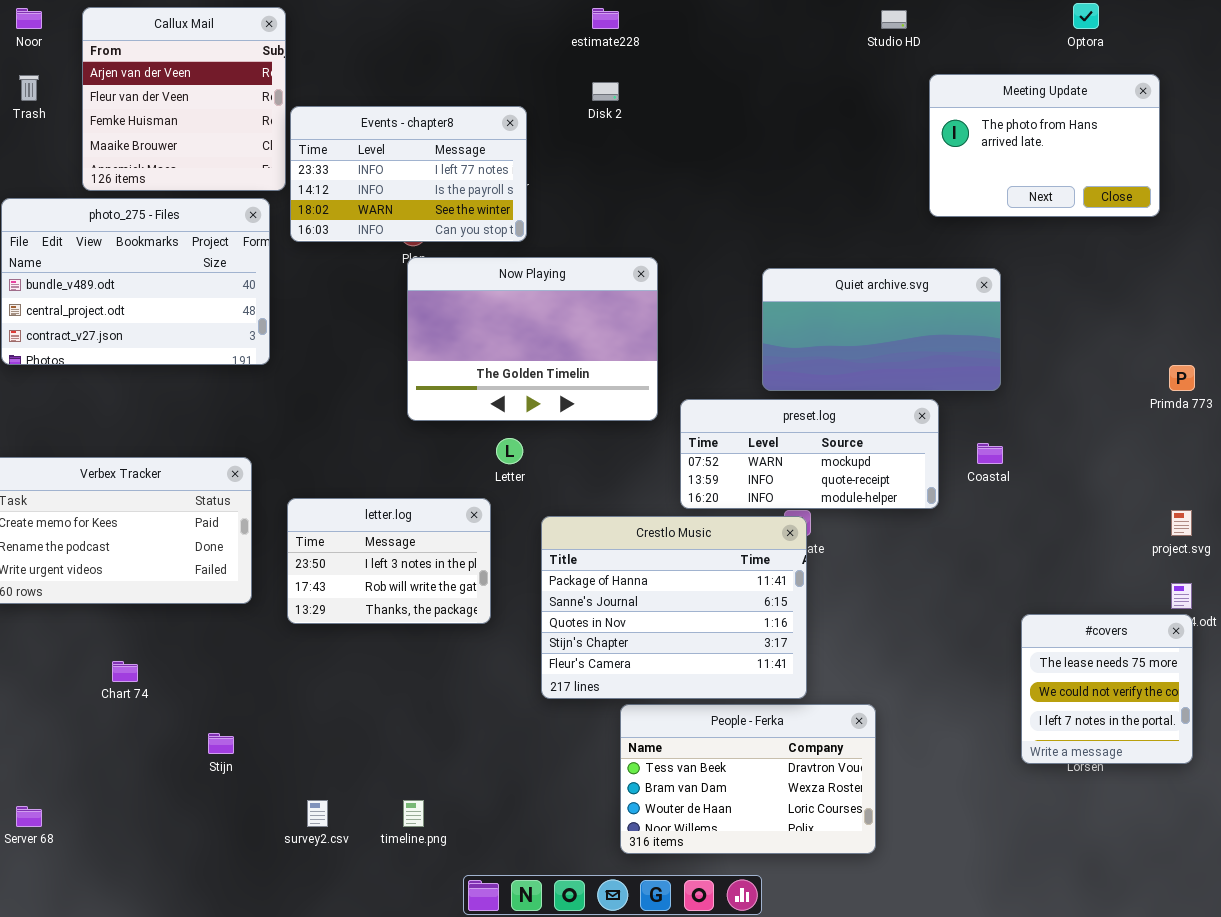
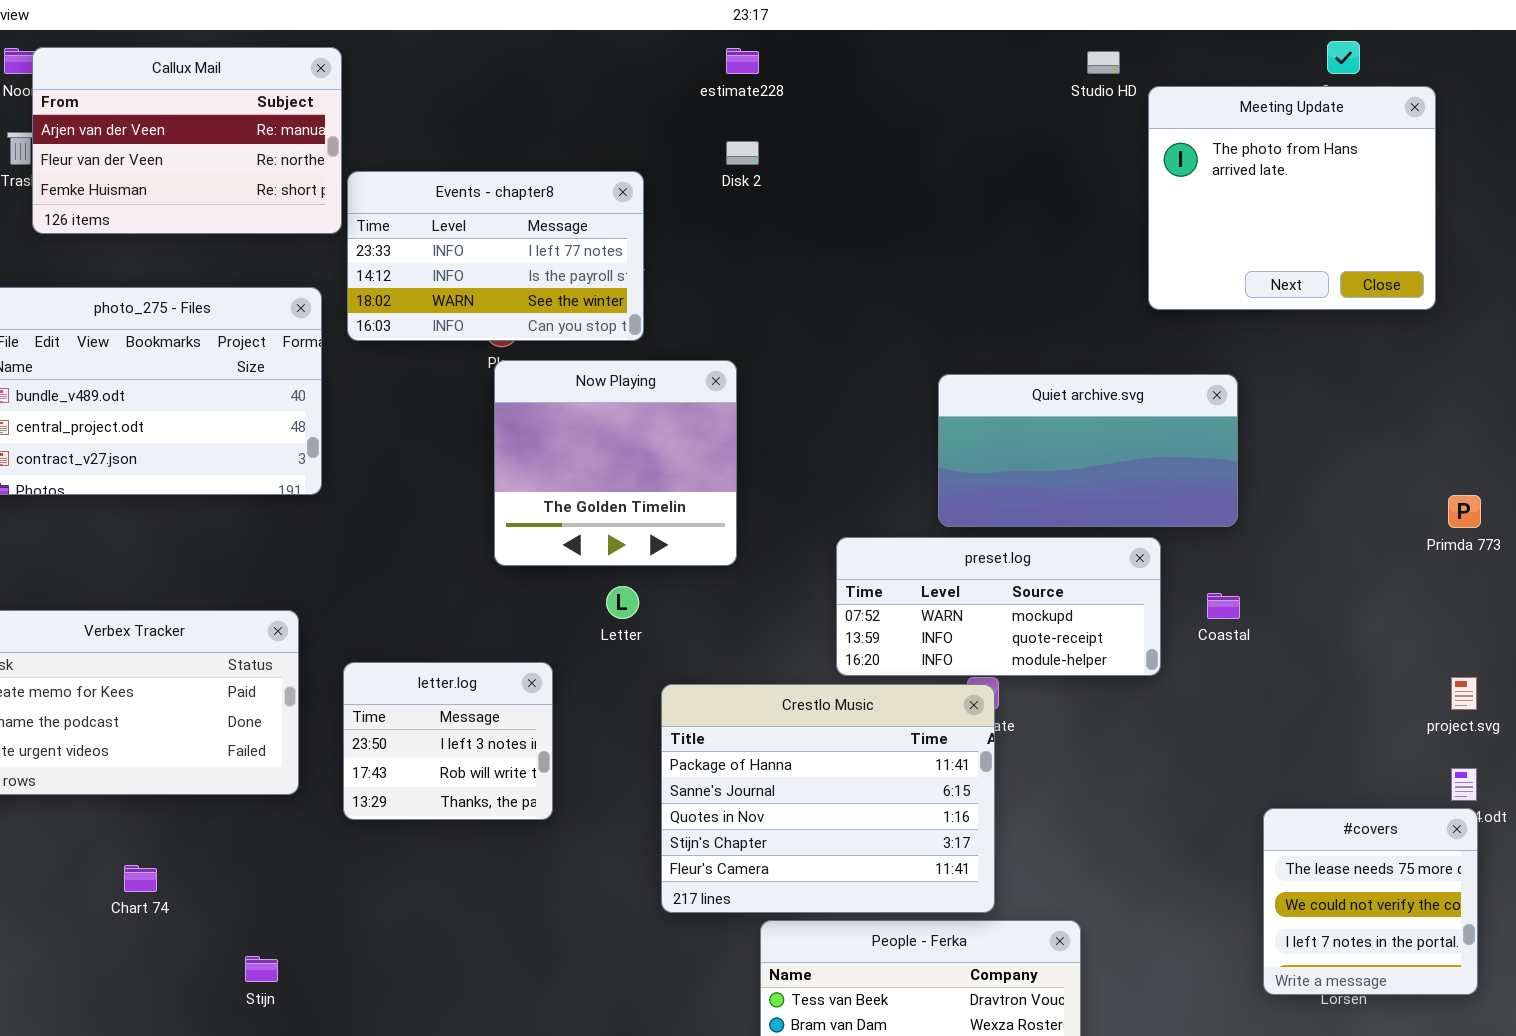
Callux Mail: [82,7,286,191] -> [32,47,342,234], resized
Meeting Update: [929,74,1160,217] -> [1148,86,1436,310], resized
Now Playing: [407,257,658,421] -> [494,360,737,566], resized
letter.log: [287,498,491,624] -> [343,662,553,820], resized

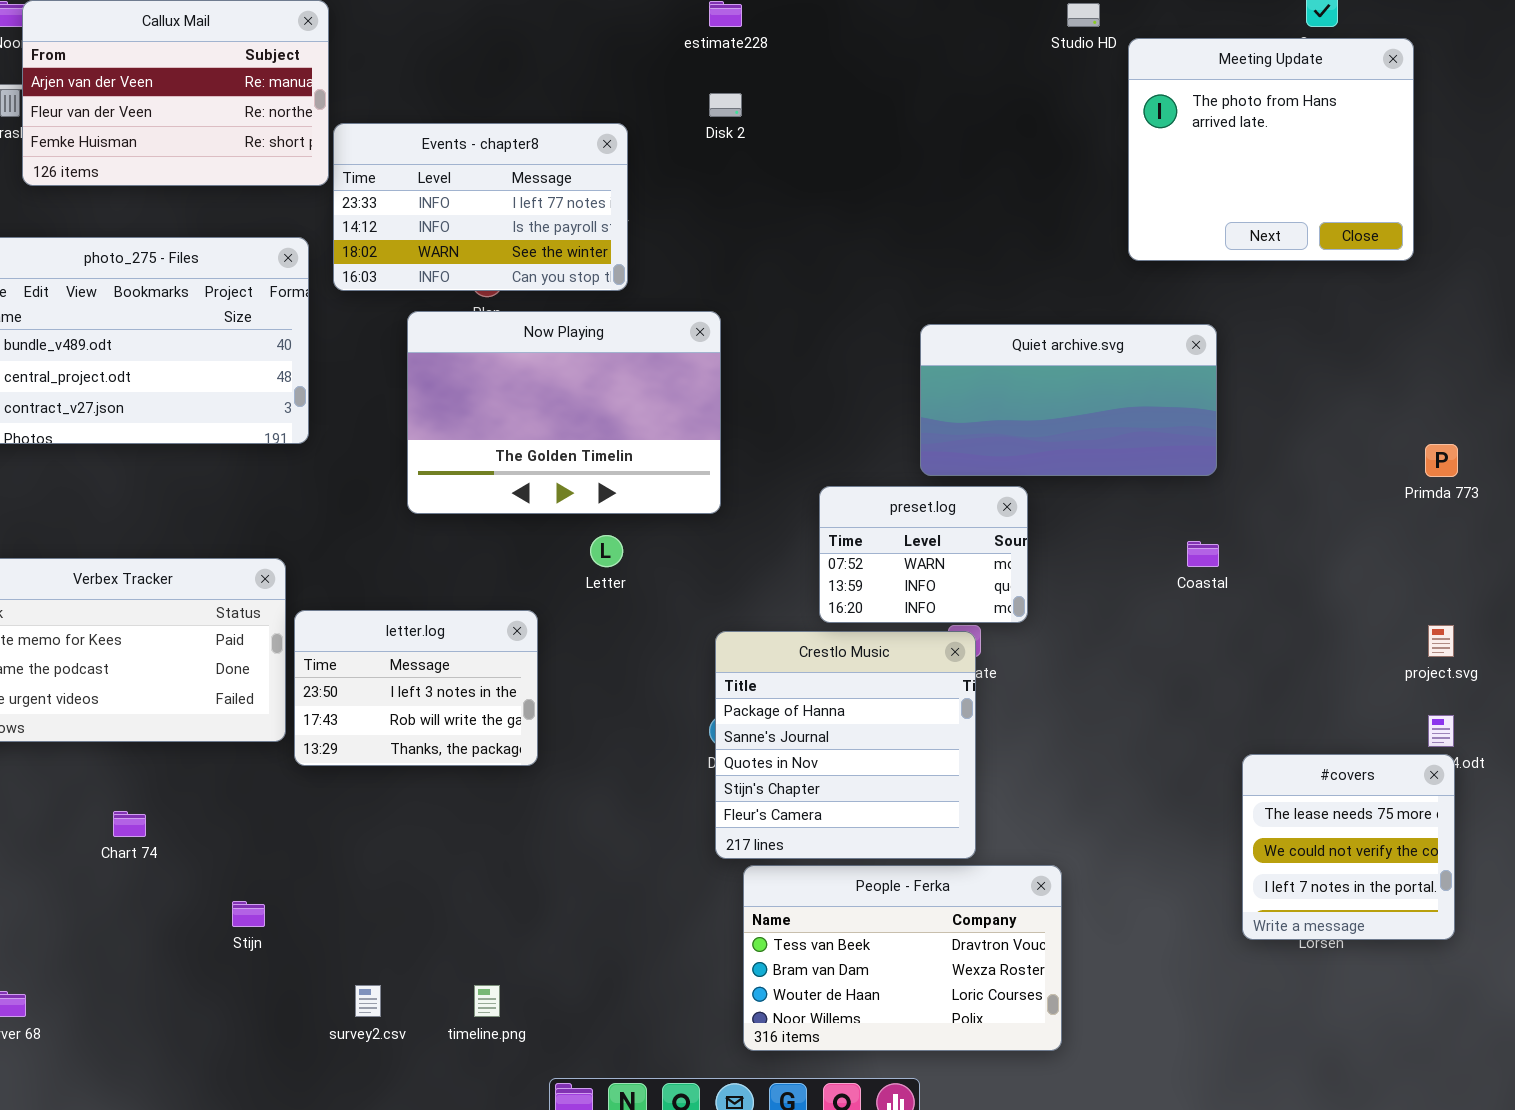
Now Playing: [494,360,737,566] -> [407,311,721,514], resized
preset.log: [836,537,1161,676] -> [819,486,1028,623], resized
letter.log: [343,662,553,820] -> [294,610,538,766], resized
Crestlo Music: [661,684,995,913] -> [715,631,976,859], resized

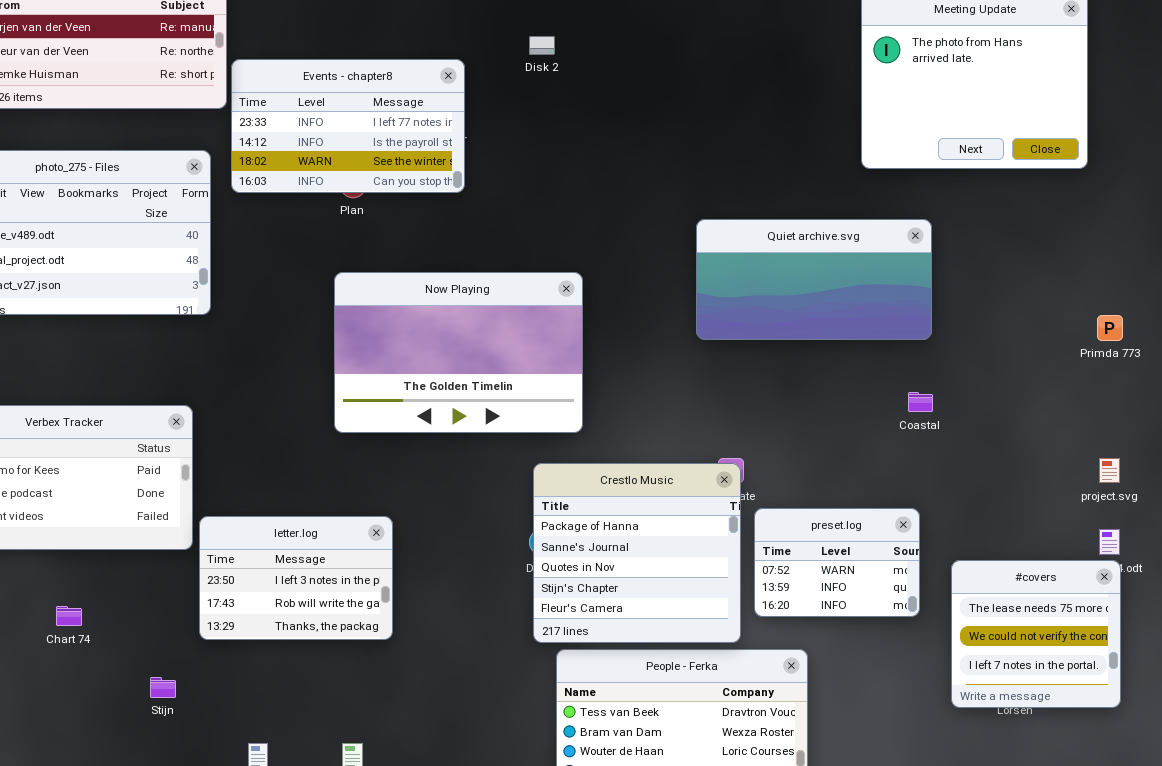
Now Playing: [407,311,721,514] -> [334,272,583,433], moved
preset.log: [819,486,1028,623] -> [754,508,920,617], moved
letter.log: [294,610,538,766] -> [199,516,393,640], moved

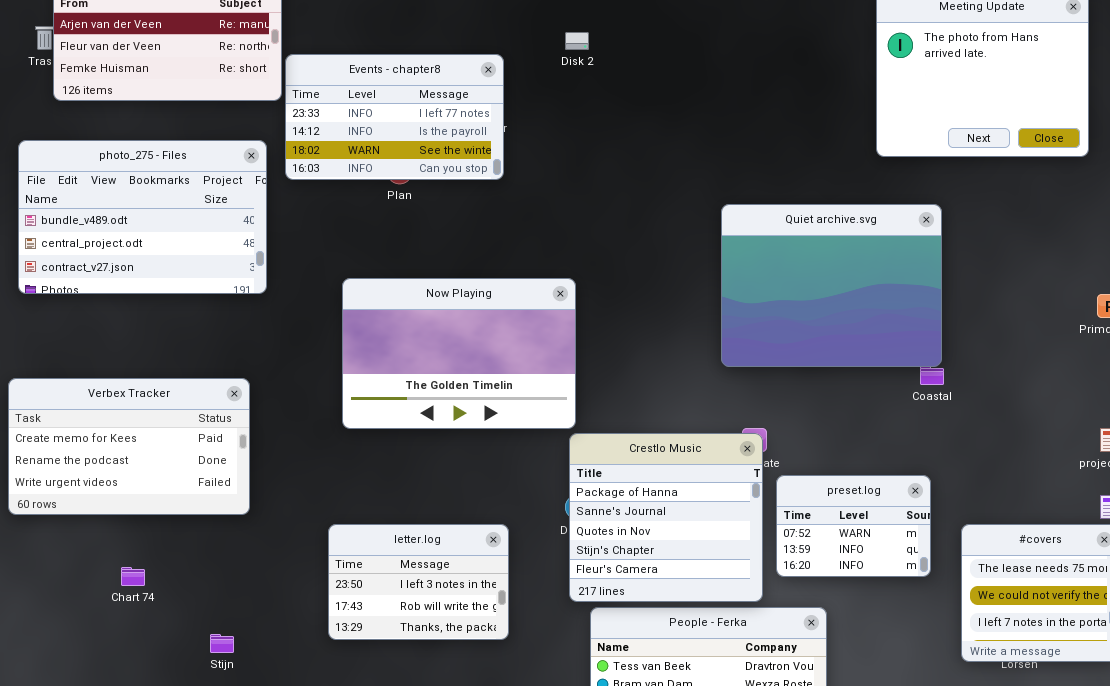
Quiet archive.svg: [696,219,932,340] -> [721,204,942,367], resized
Now Playing: [334,272,583,433] -> [342,278,576,429], moved
letter.log: [199,516,393,640] -> [328,524,509,640], moved

